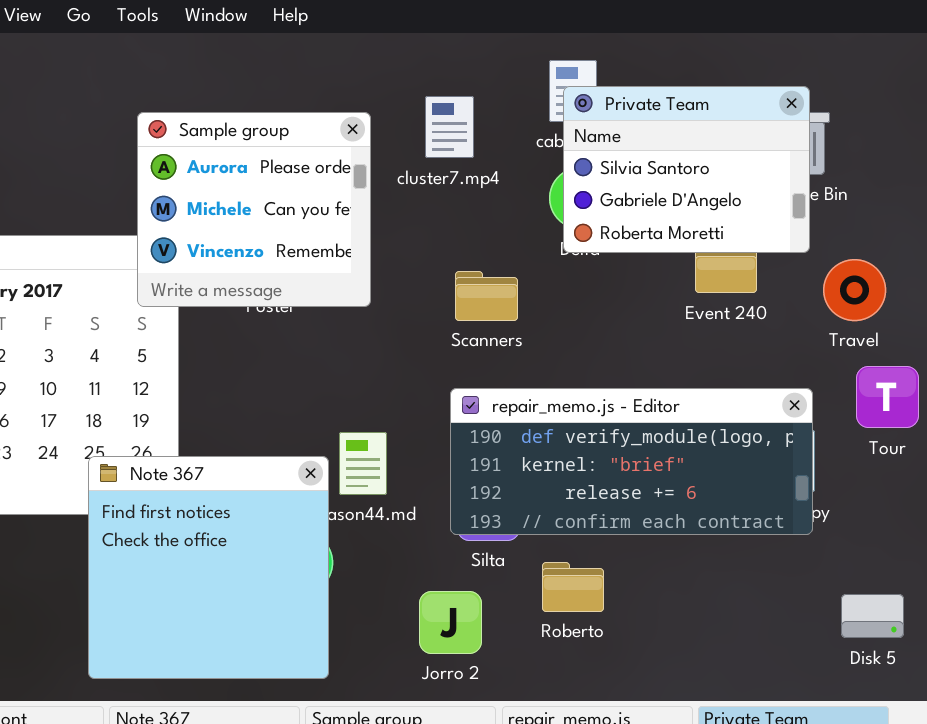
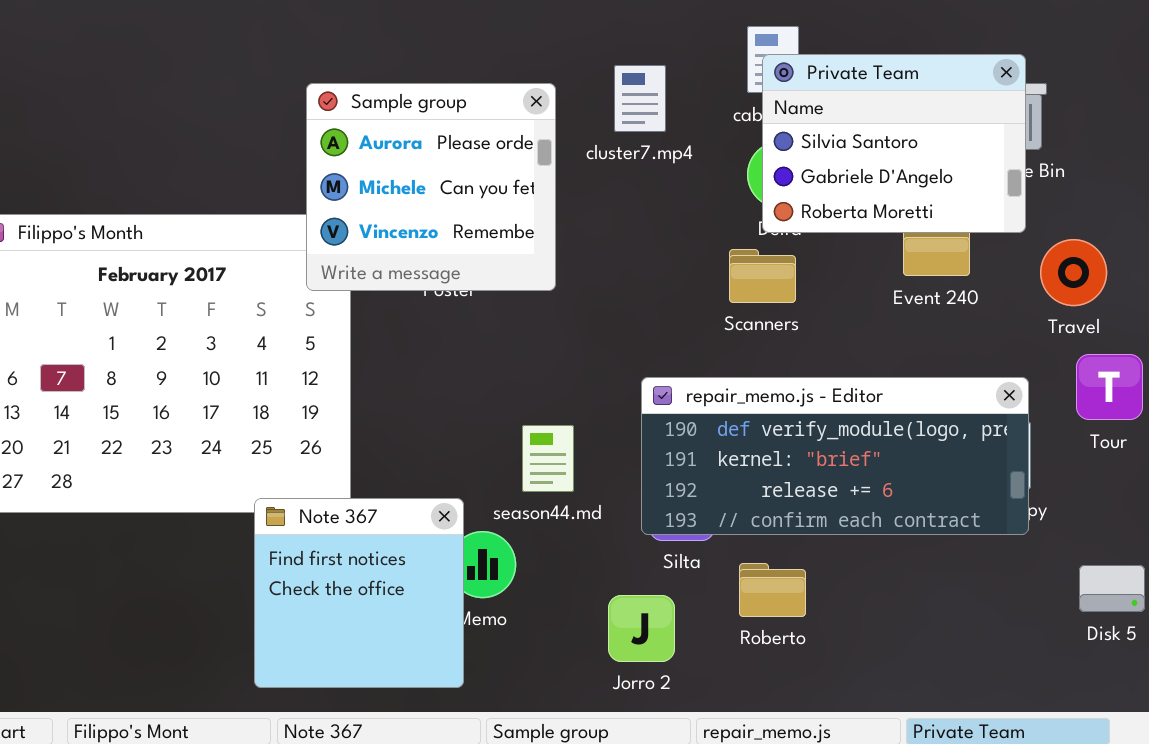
Scanners: [455,271,518,321] -> [729,249,796,303], moved
Note 367: [88,456,329,679] -> [254,498,464,688], resized
Disk 5: [841,594,904,638] -> [1079,565,1145,612], moved

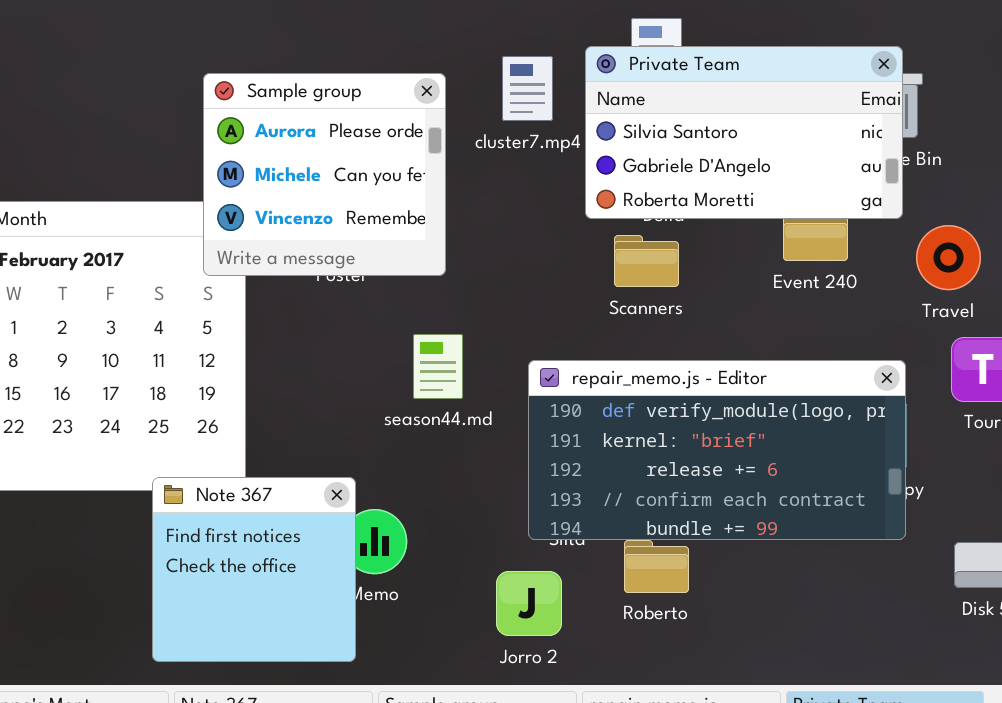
Private Team: [762,54,1026,233] -> [585,46,903,219], resized
repair_memo.js - Editor: [641,377,1029,535] -> [528,360,906,540], resized
season44.md: [522,425,574,492] -> [413,334,463,399], moved

